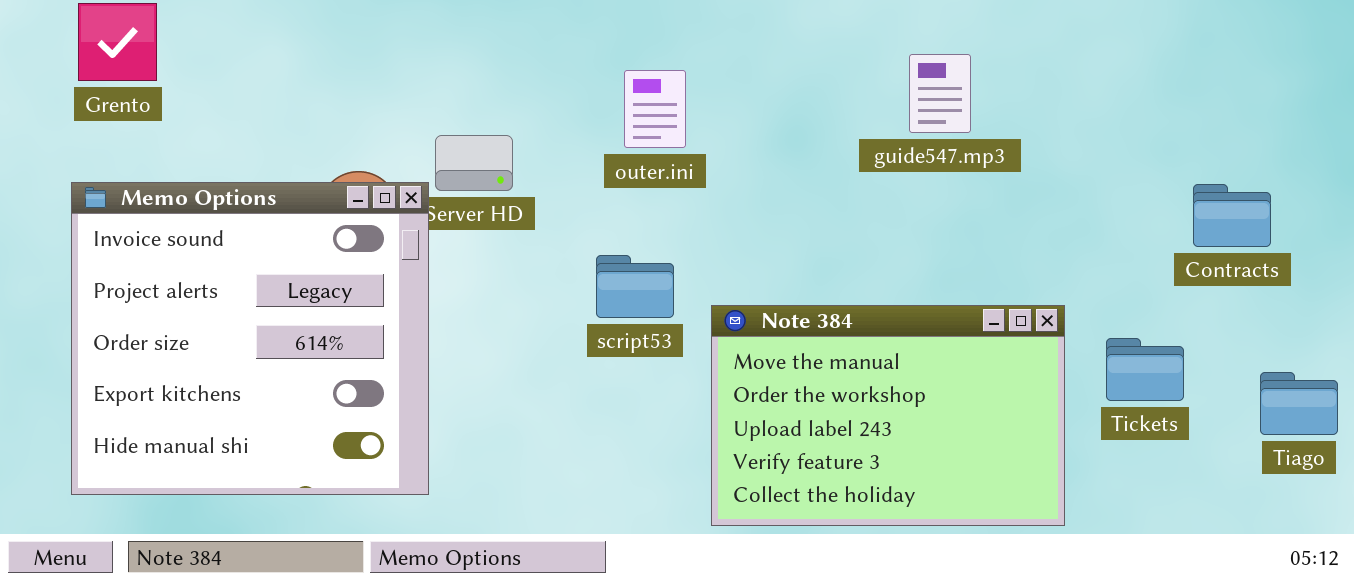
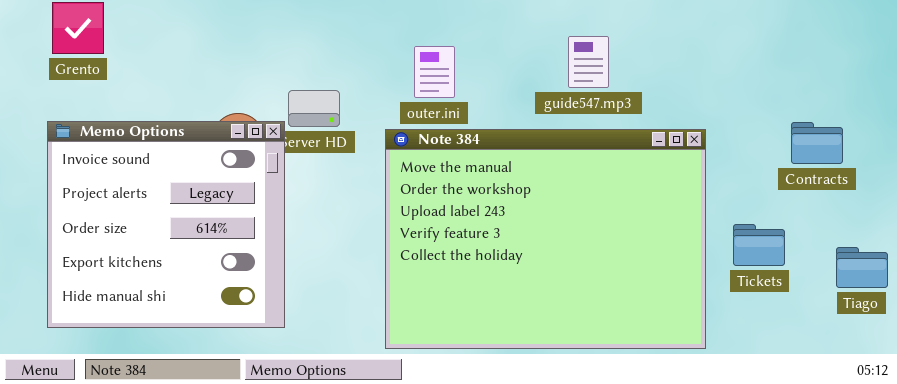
guide547.mp3: [909,54,971,133] -> [568,36,609,88], moved
Note 384: [711,305,1065,526] -> [385,129,706,349], resized

